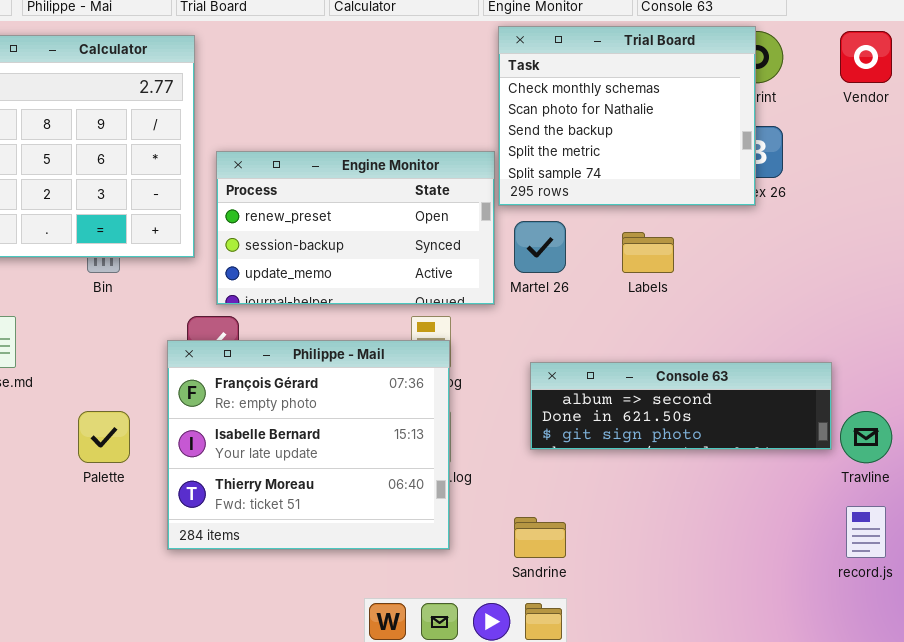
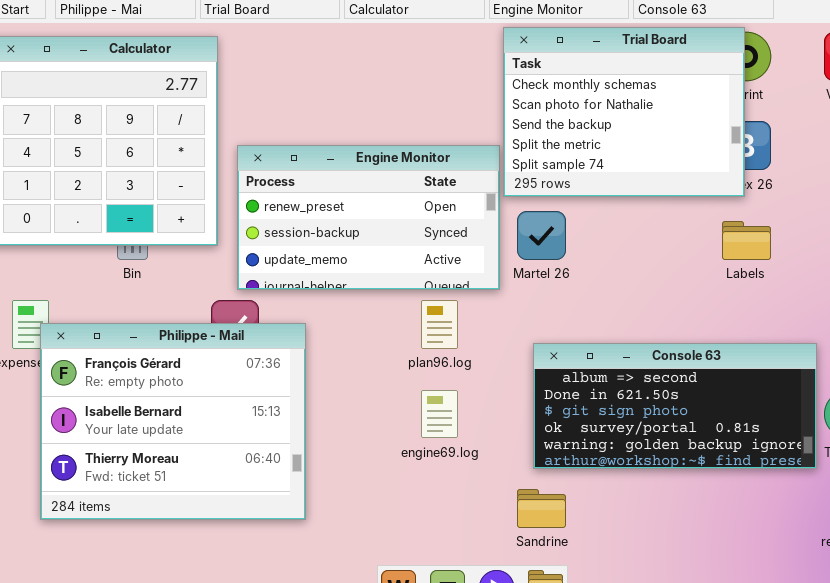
Labels: [622,232,674,273] -> [722,221,771,260], moved
Philippe - Mail: [167,340,450,550] -> [40,323,306,520], moved
Console 63: [530,362,832,450] -> [533,343,817,469], resized

